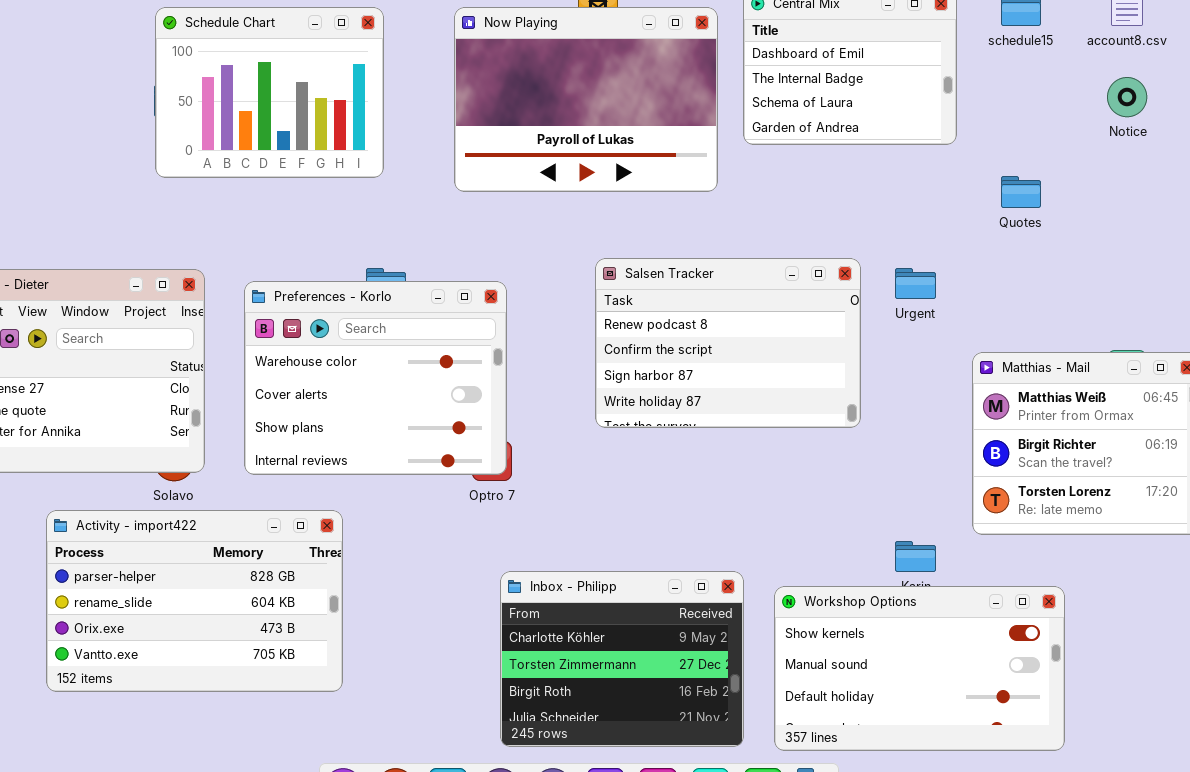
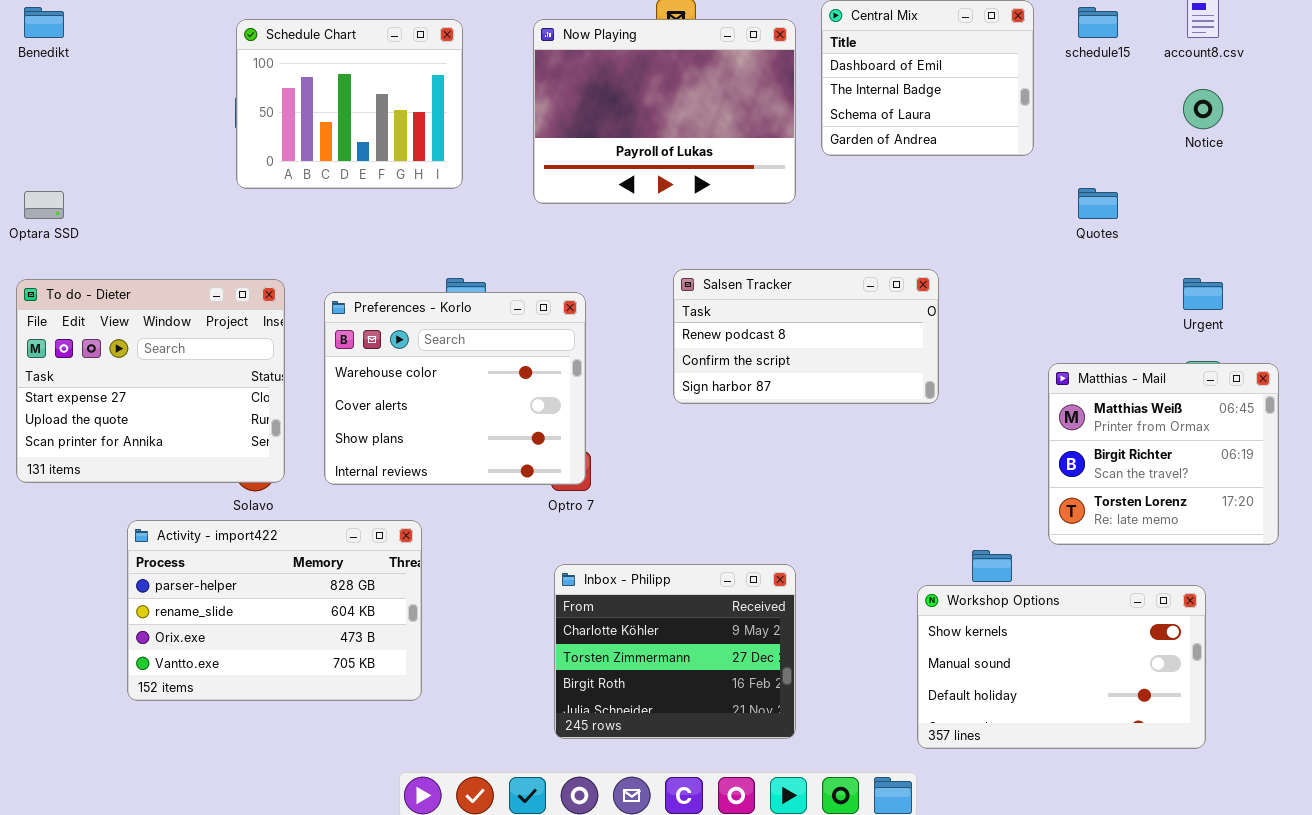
Salsen Tracker: [595,258,861,428] -> [673,269,939,404], resized
Urgent: [895,268,936,299] -> [1183,278,1223,310], moved
Inbox - Philipp: [500,571,744,747] -> [554,564,796,739], moved
Workshop Options: [774,586,1065,751] -> [917,585,1206,749], moved

